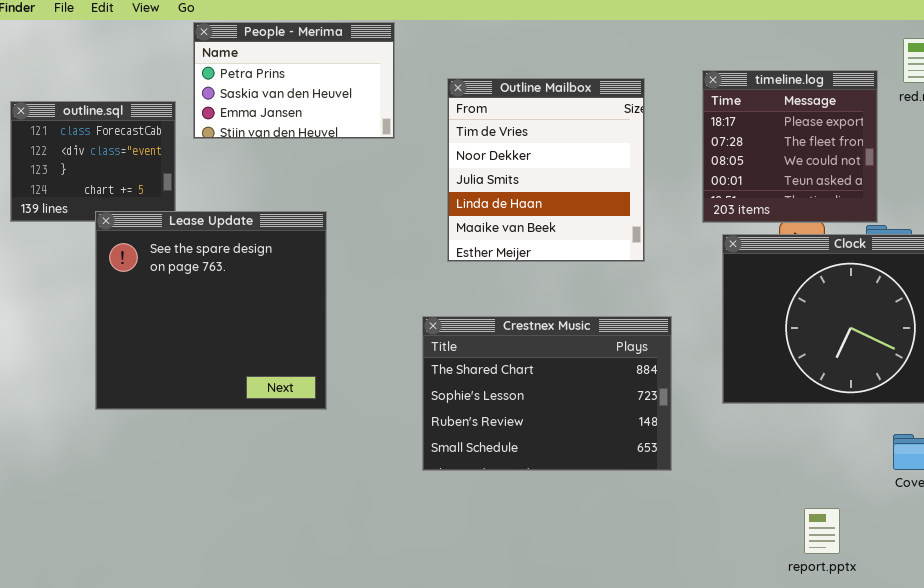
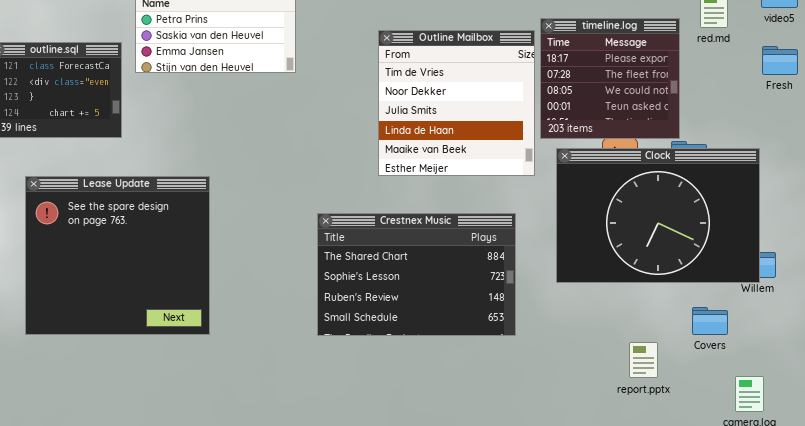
Outline Mailbox: [447,78,645,262] -> [378,30,535,176], moved
Lease Update: [95,211,327,410] -> [25,176,210,335], moved
report.pptx: [804,508,840,554] -> [629,342,658,378], moved

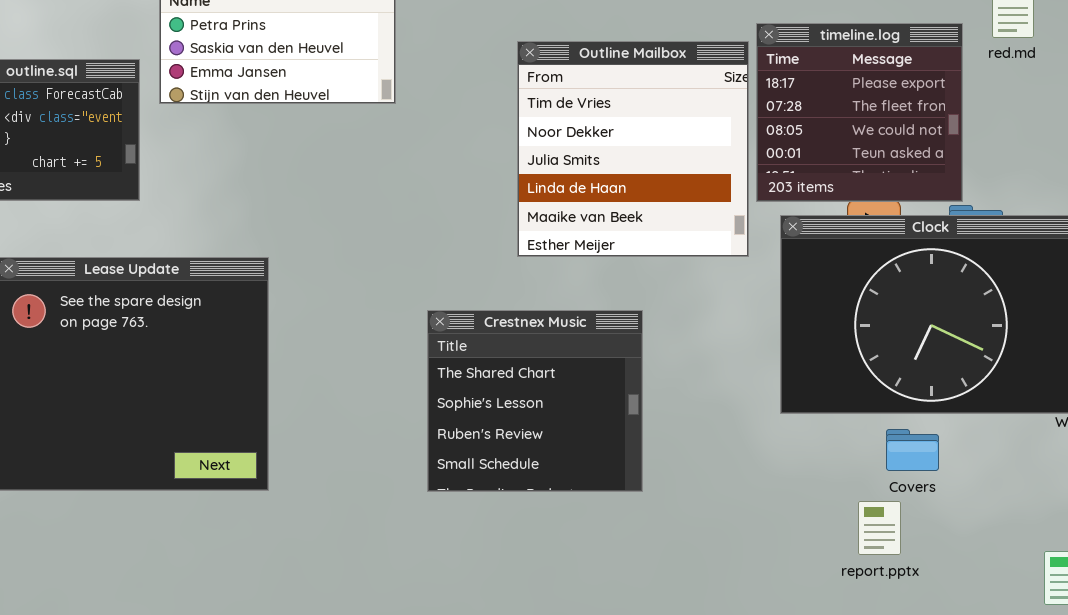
Crestnex Music: [317,213,516,336] -> [427,310,643,492], resized
Covers: [692,307,728,335] -> [886,429,939,471], moved
report.pptx: [629,342,658,378] -> [858,501,901,555], moved

